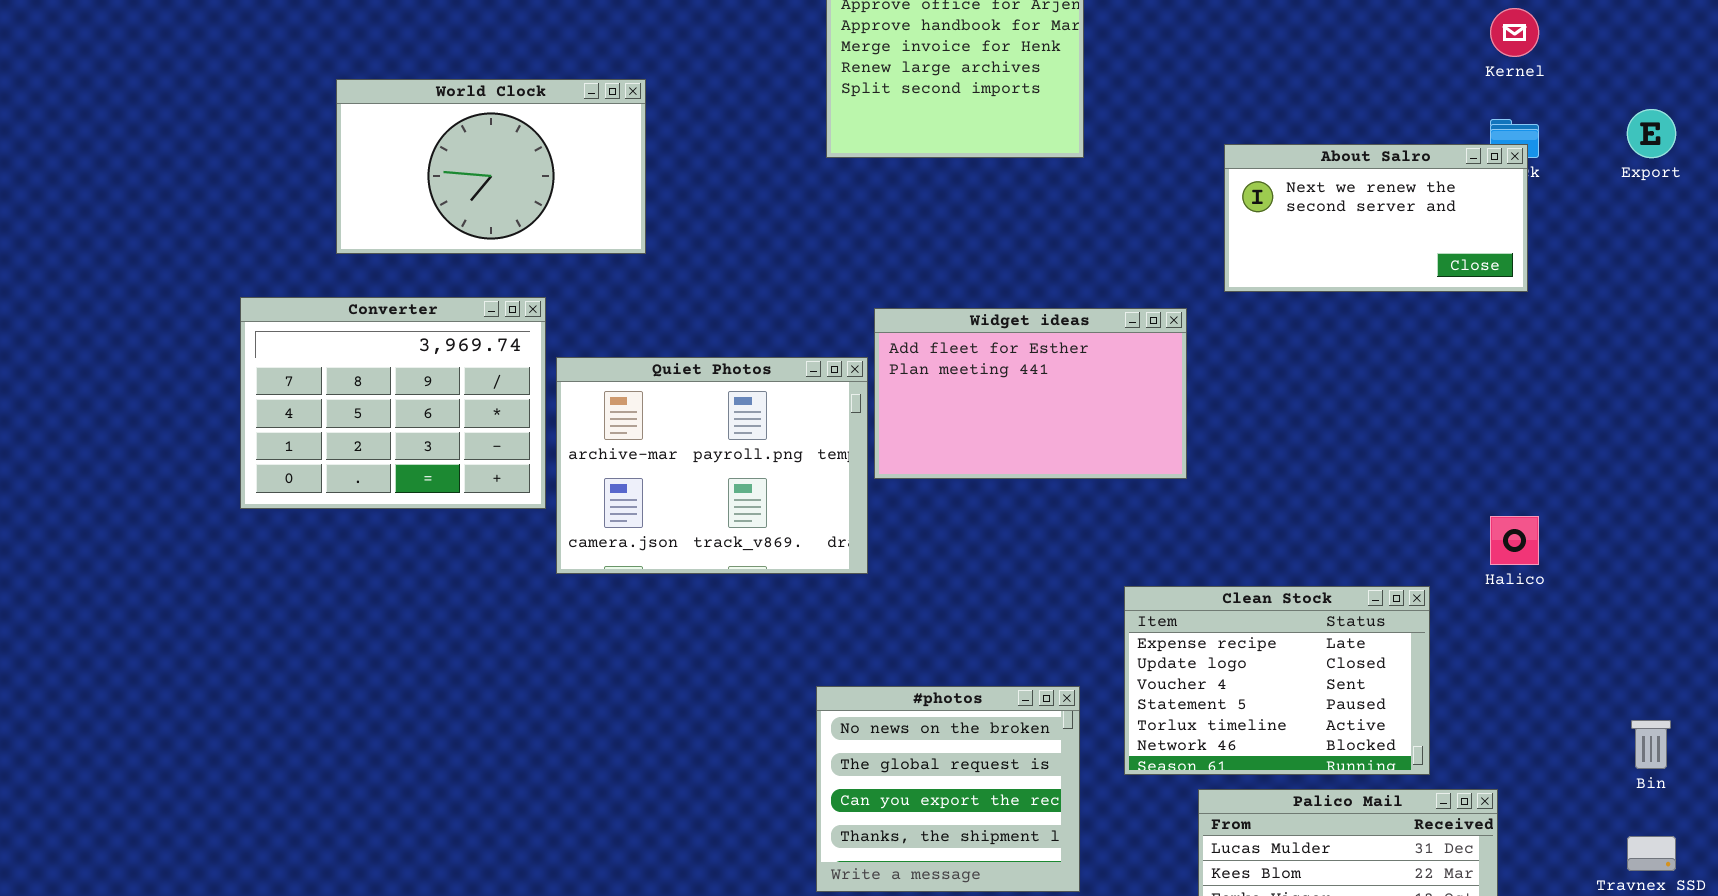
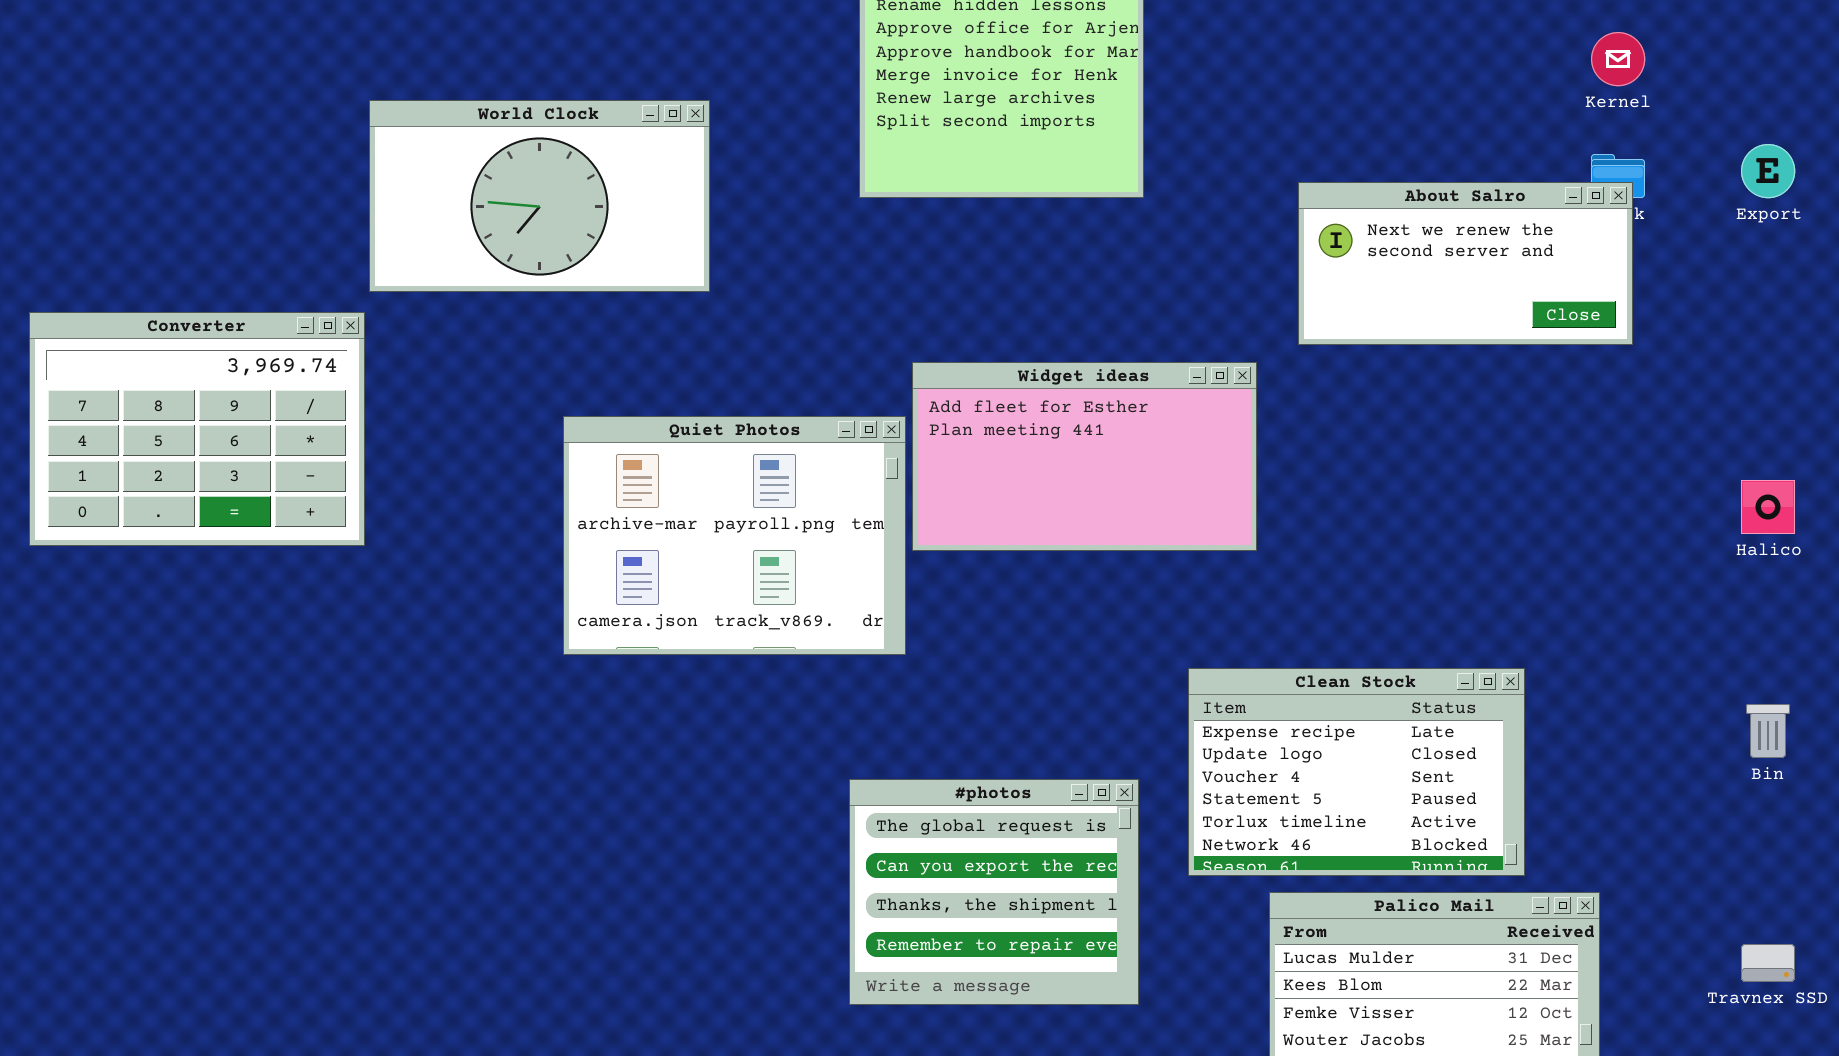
World Clock: [336,79,646,254] -> [369,100,710,292], moved
Converter: [240,297,546,509] -> [29,312,365,546], moved
Halico: [1490,516,1539,565] -> [1741,480,1795,534], moved
#photos: [816,686,1080,892] -> [849,779,1139,1005], scrolled down 1 row
Bin: [1631,720,1671,769] -> [1746,704,1790,758], moved

